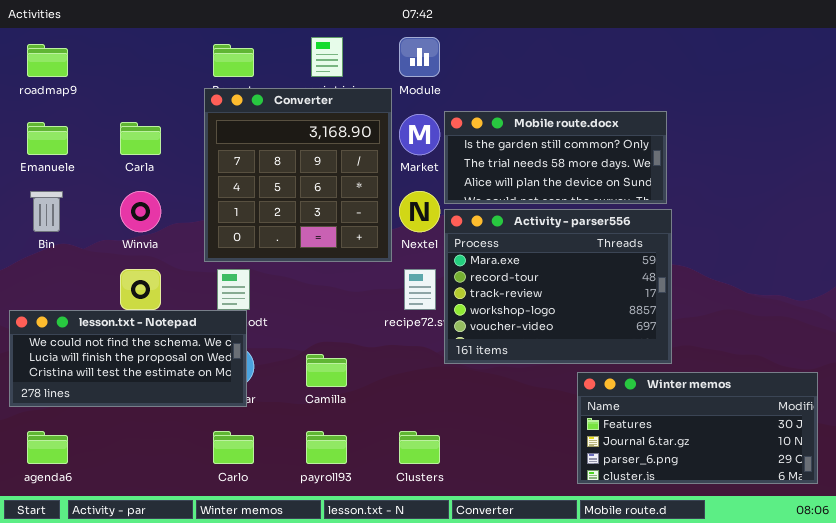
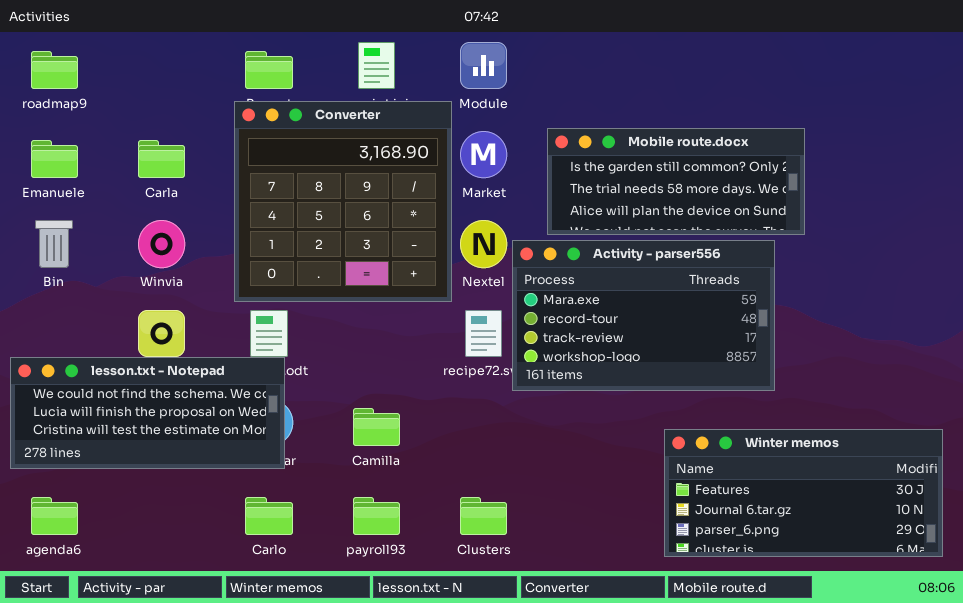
Mobile route.docx: [444,111,667,204] -> [547,128,805,235], moved
Activity - parser556: [444,209,672,364] -> [512,240,775,391], resized

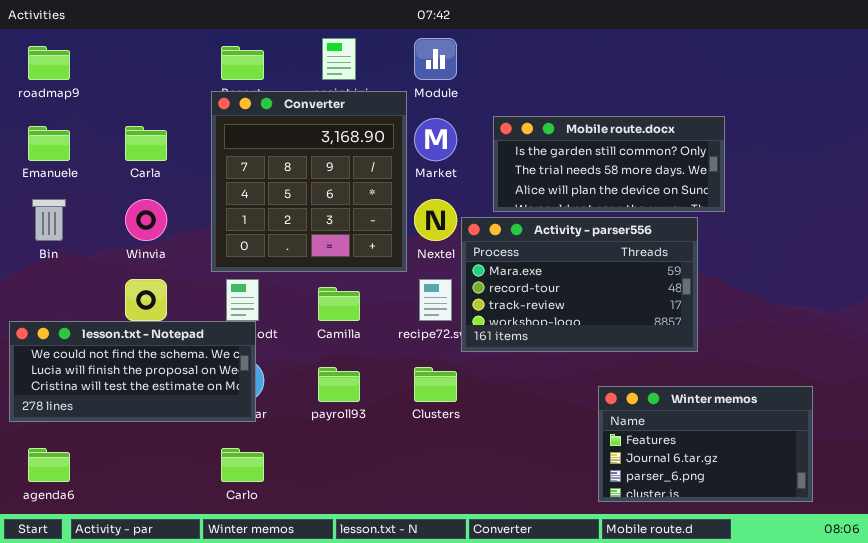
Camilla: [353,408,400,446] -> [318,287,360,321], moved
Winter memos: [664,429,943,557] -> [598,386,813,502], resized
payroll93: [353,497,400,535] -> [318,367,360,402], moved
Clusters: [460,497,507,535] -> [414,367,457,402], moved

